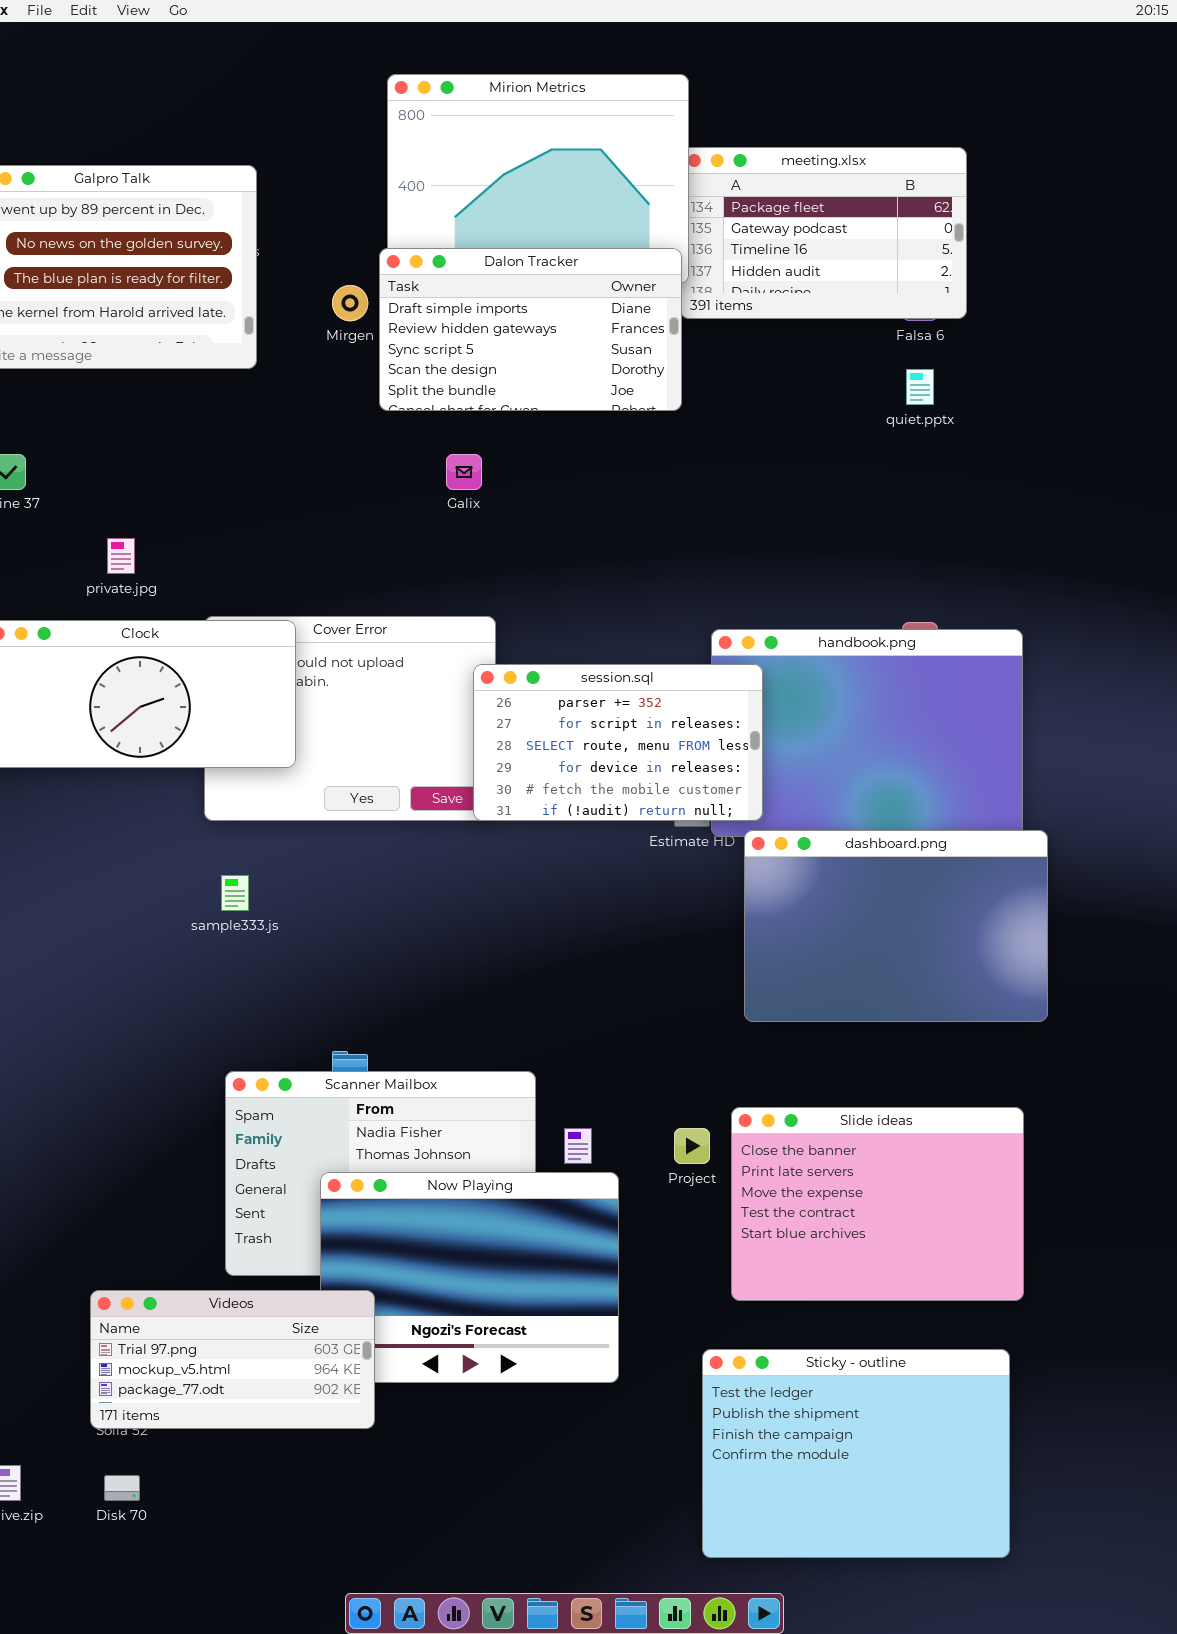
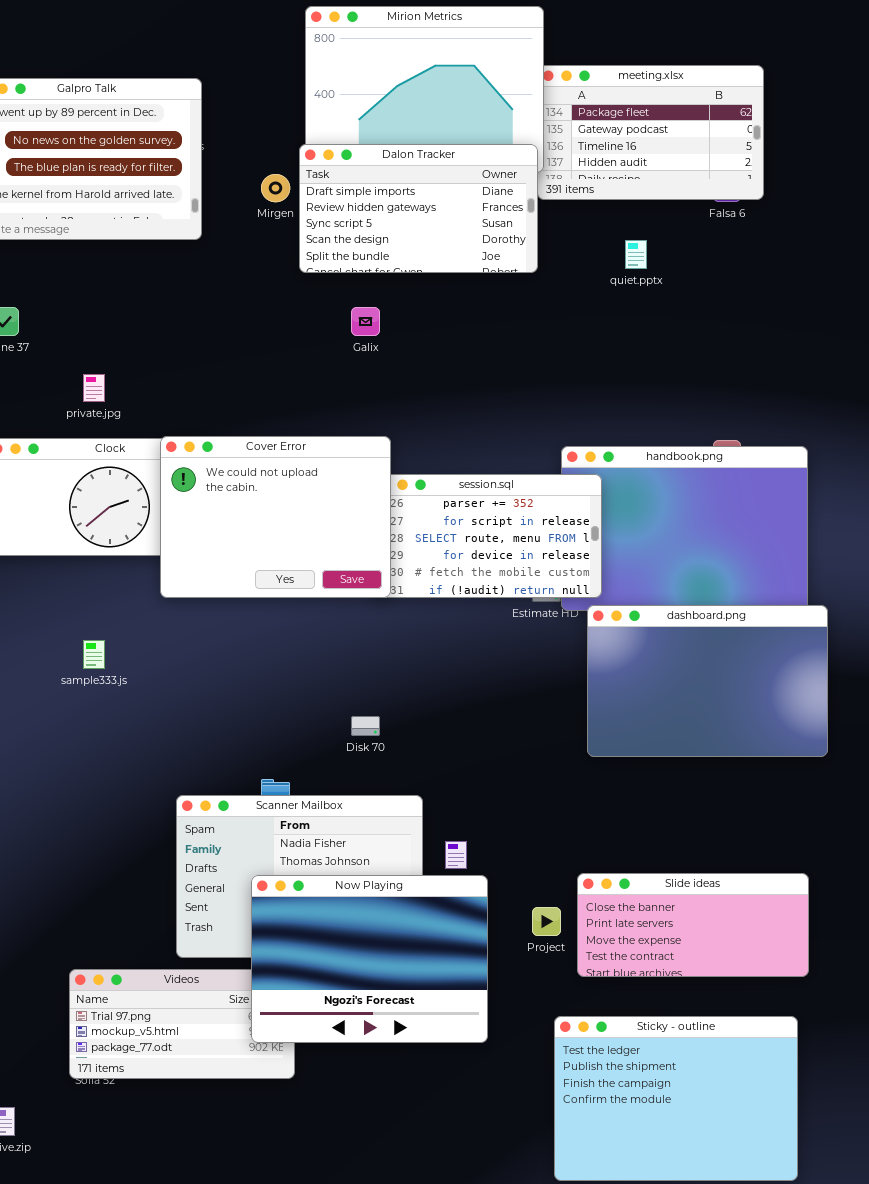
quiet.pptx: [906,369,934,405] -> [625,240,647,269], moved
Cover Error: [204,616,496,821] -> [160,436,391,598], raised
sample333.js: [221,875,249,911] -> [83,640,105,669], moved
Slide ideas: [731,1107,1024,1301] -> [577,873,809,977], resized
Project: [674,1128,710,1164] -> [532,907,561,936], moved
Now Playing: [320,1172,619,1383] -> [251,875,488,1043], raised
Disk 70: [104,1475,140,1501] -> [351,716,380,736], moved

